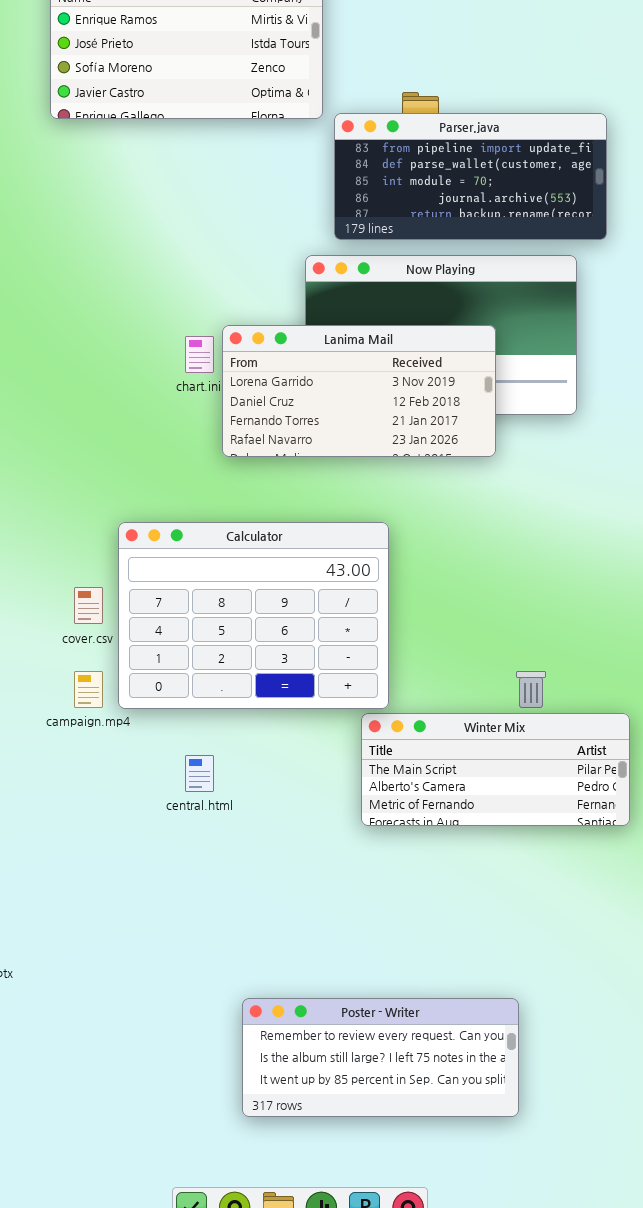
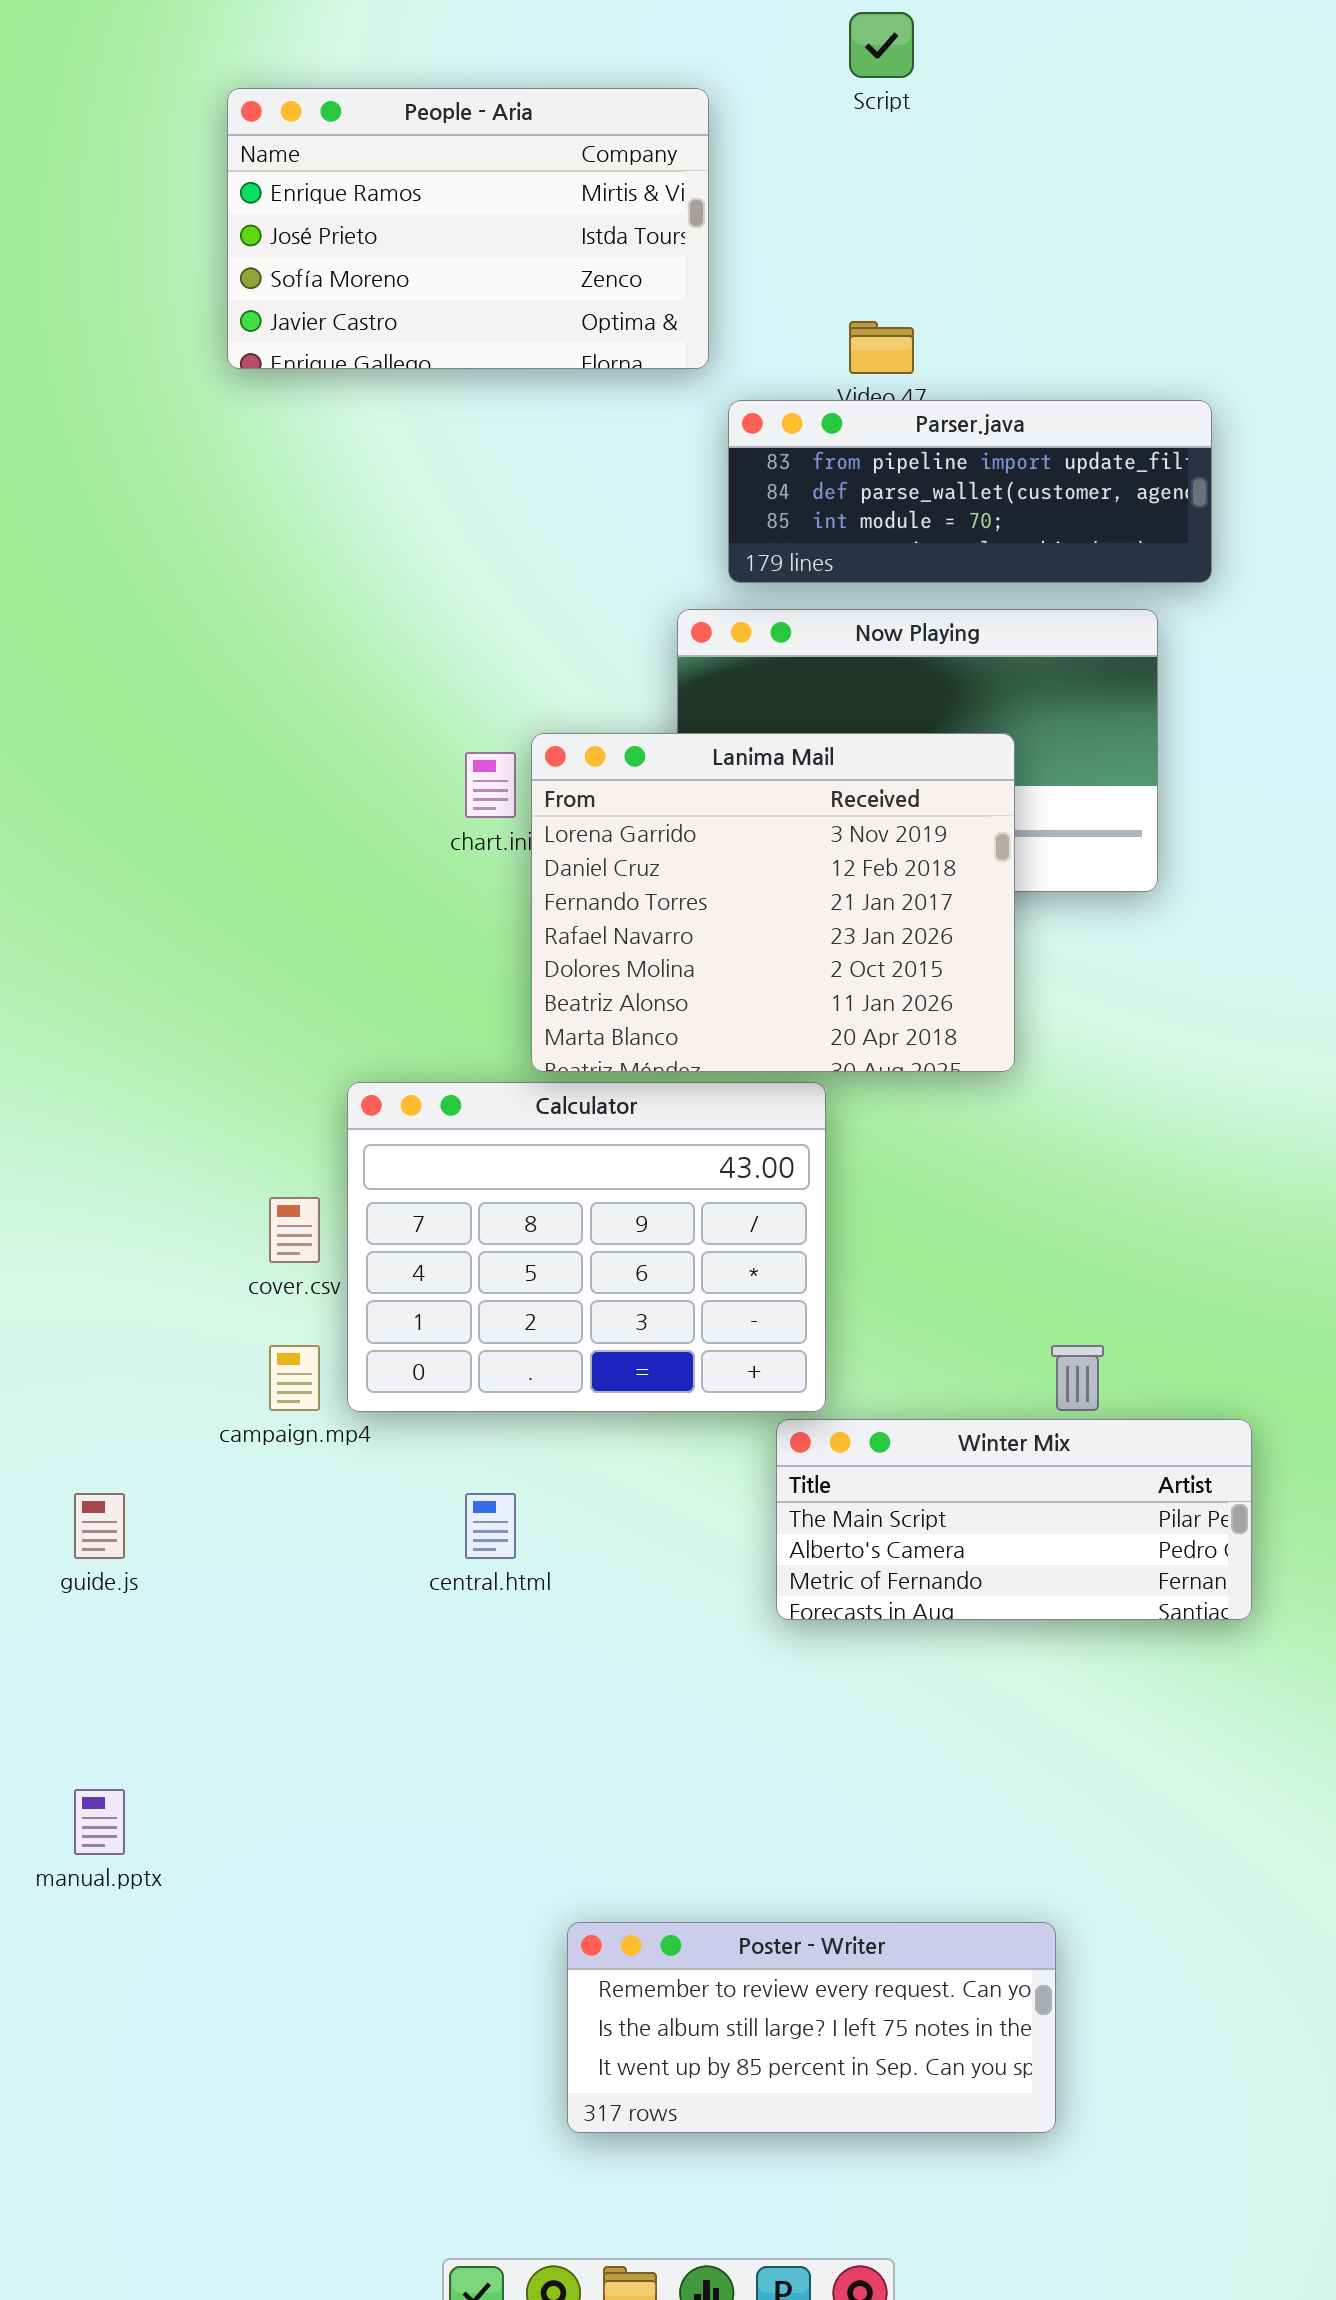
Parser.java: [334,113,607,240] -> [728,400,1212,583], resized
Lanima Mail: [222,325,496,457] -> [531,733,1015,1072], resized

